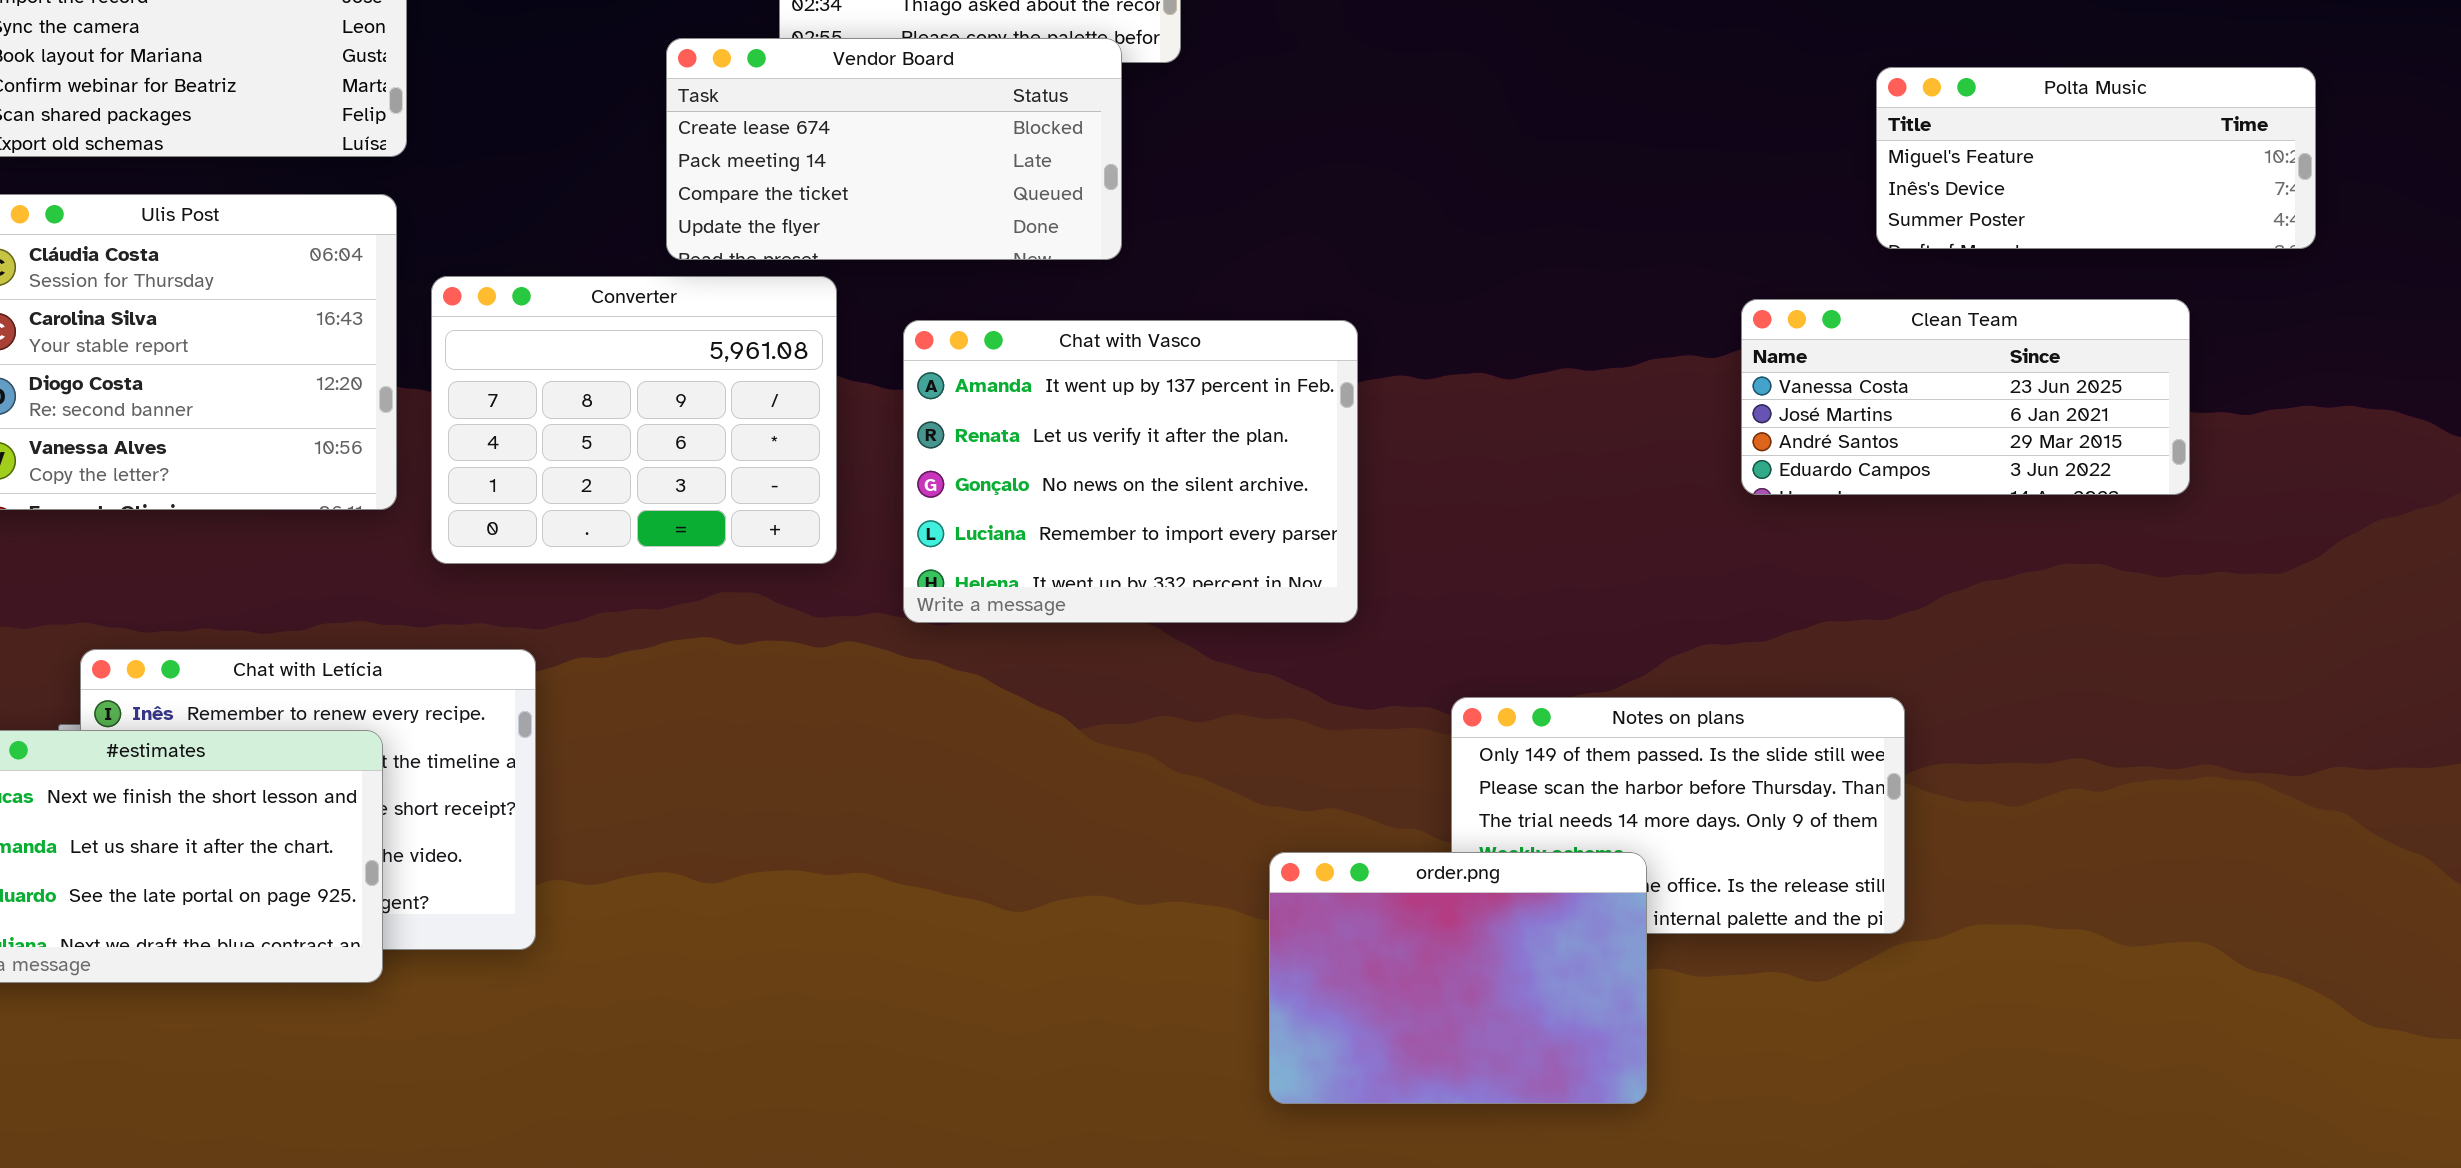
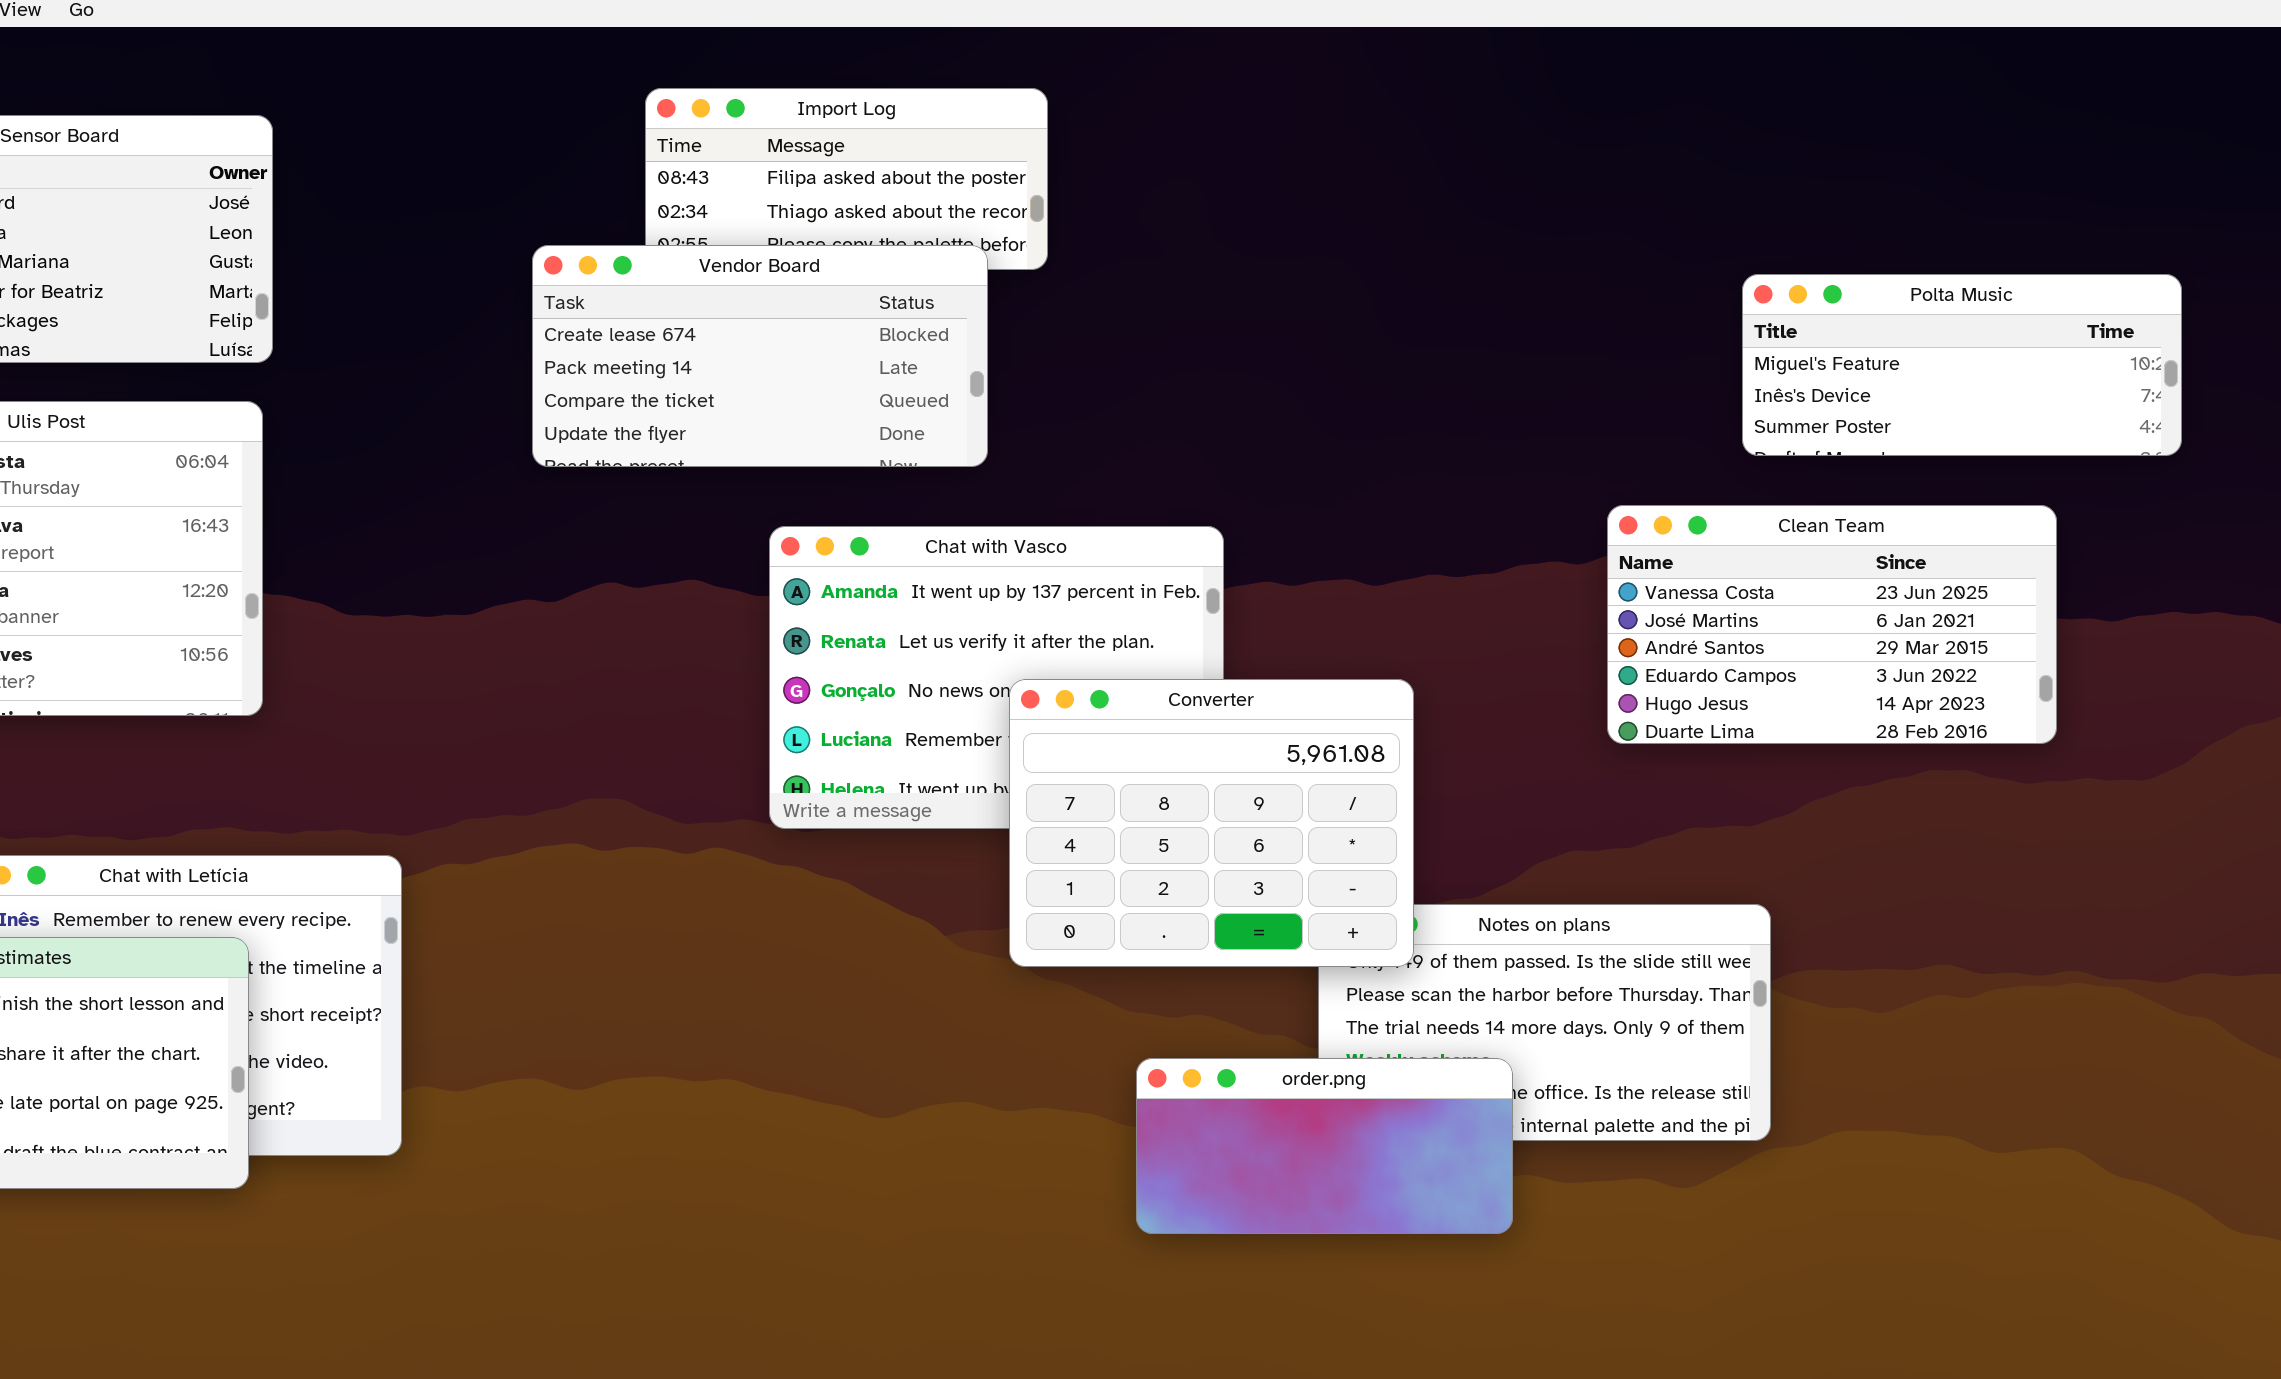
Converter: [431,276,837,564] -> [1009,679,1414,967], moved
Clean Team: [1741,299,2190,495] -> [1607,505,2057,744], resized
order.png: [1269,852,1647,1104] -> [1136,1058,1513,1234], resized

